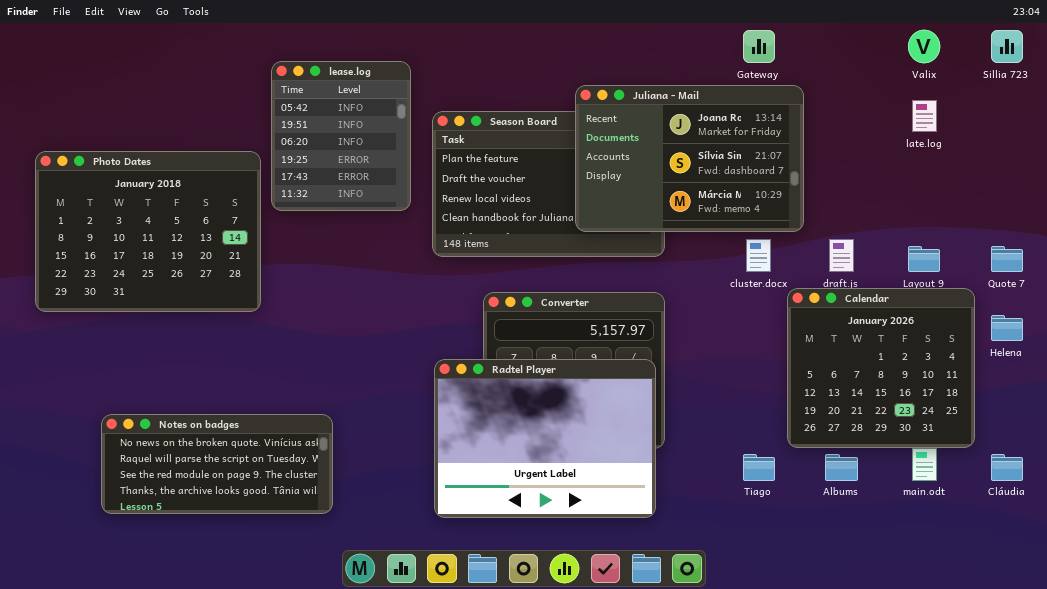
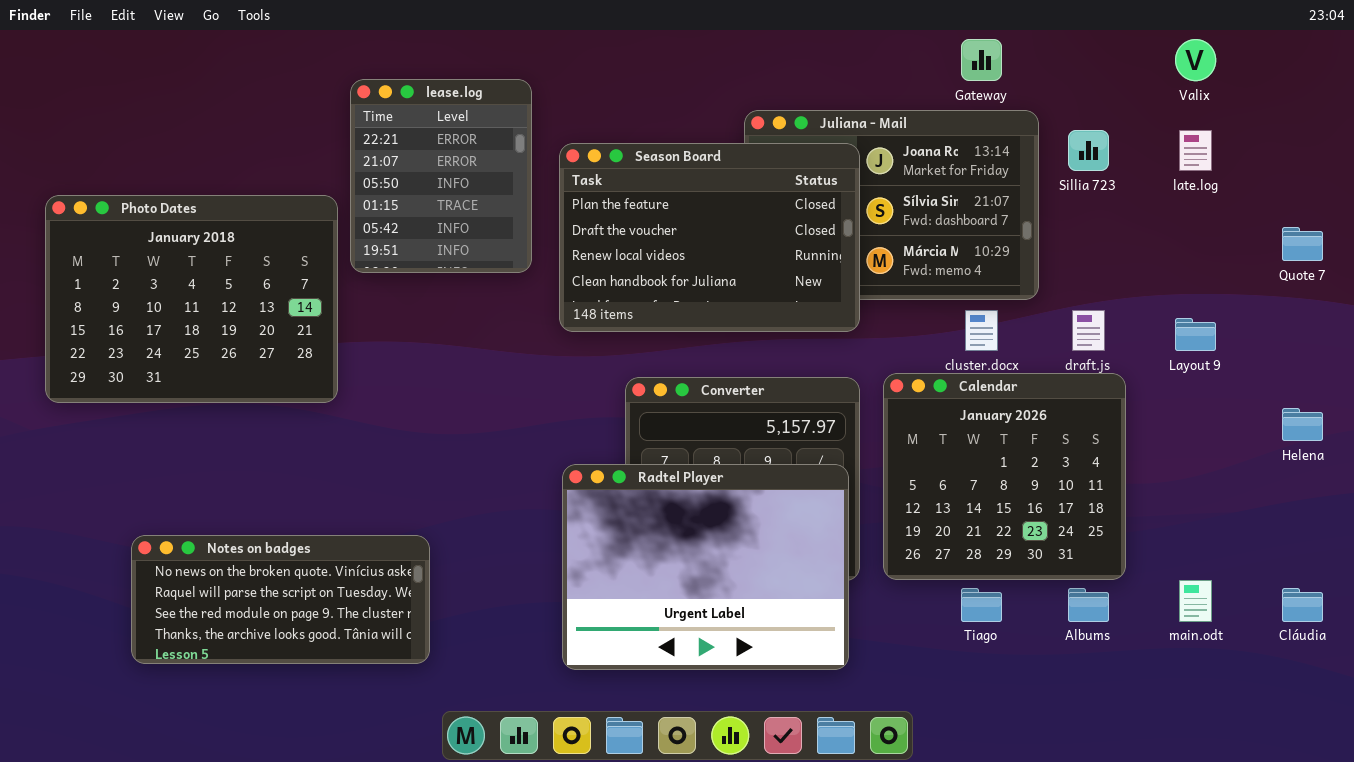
Sillia 723: [991,30,1023,63] -> [1068,130,1109,171], moved
lease.log: [271,61,411,211] -> [350,79,532,273], scrolled up 4 rows
Season Board: [432,111,665,257] -> [559,143,860,332], raised
Quote 7: [991,246,1023,272] -> [1282,227,1323,261], moved
Calendar: [787,288,975,448] -> [883,373,1126,580], moved

